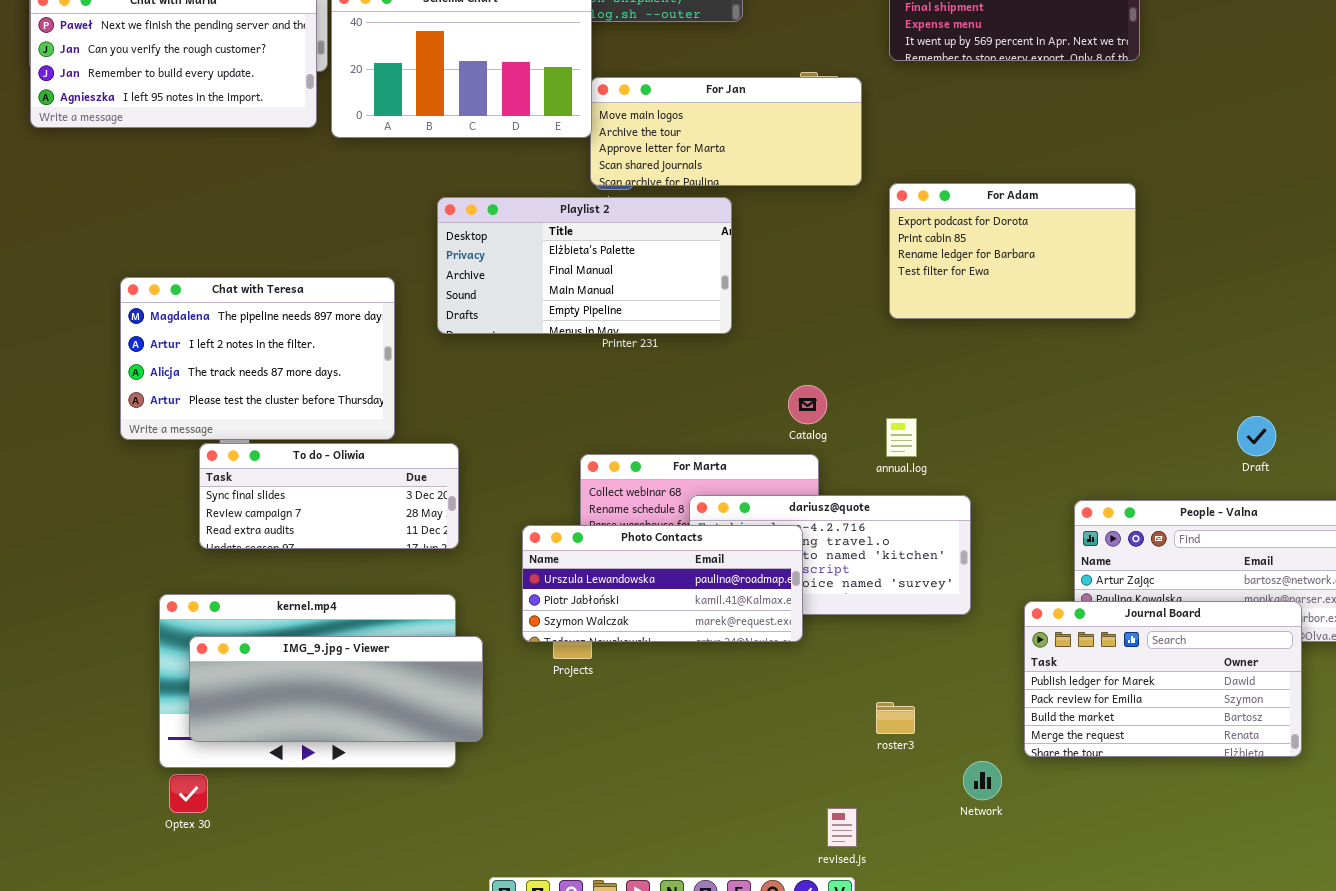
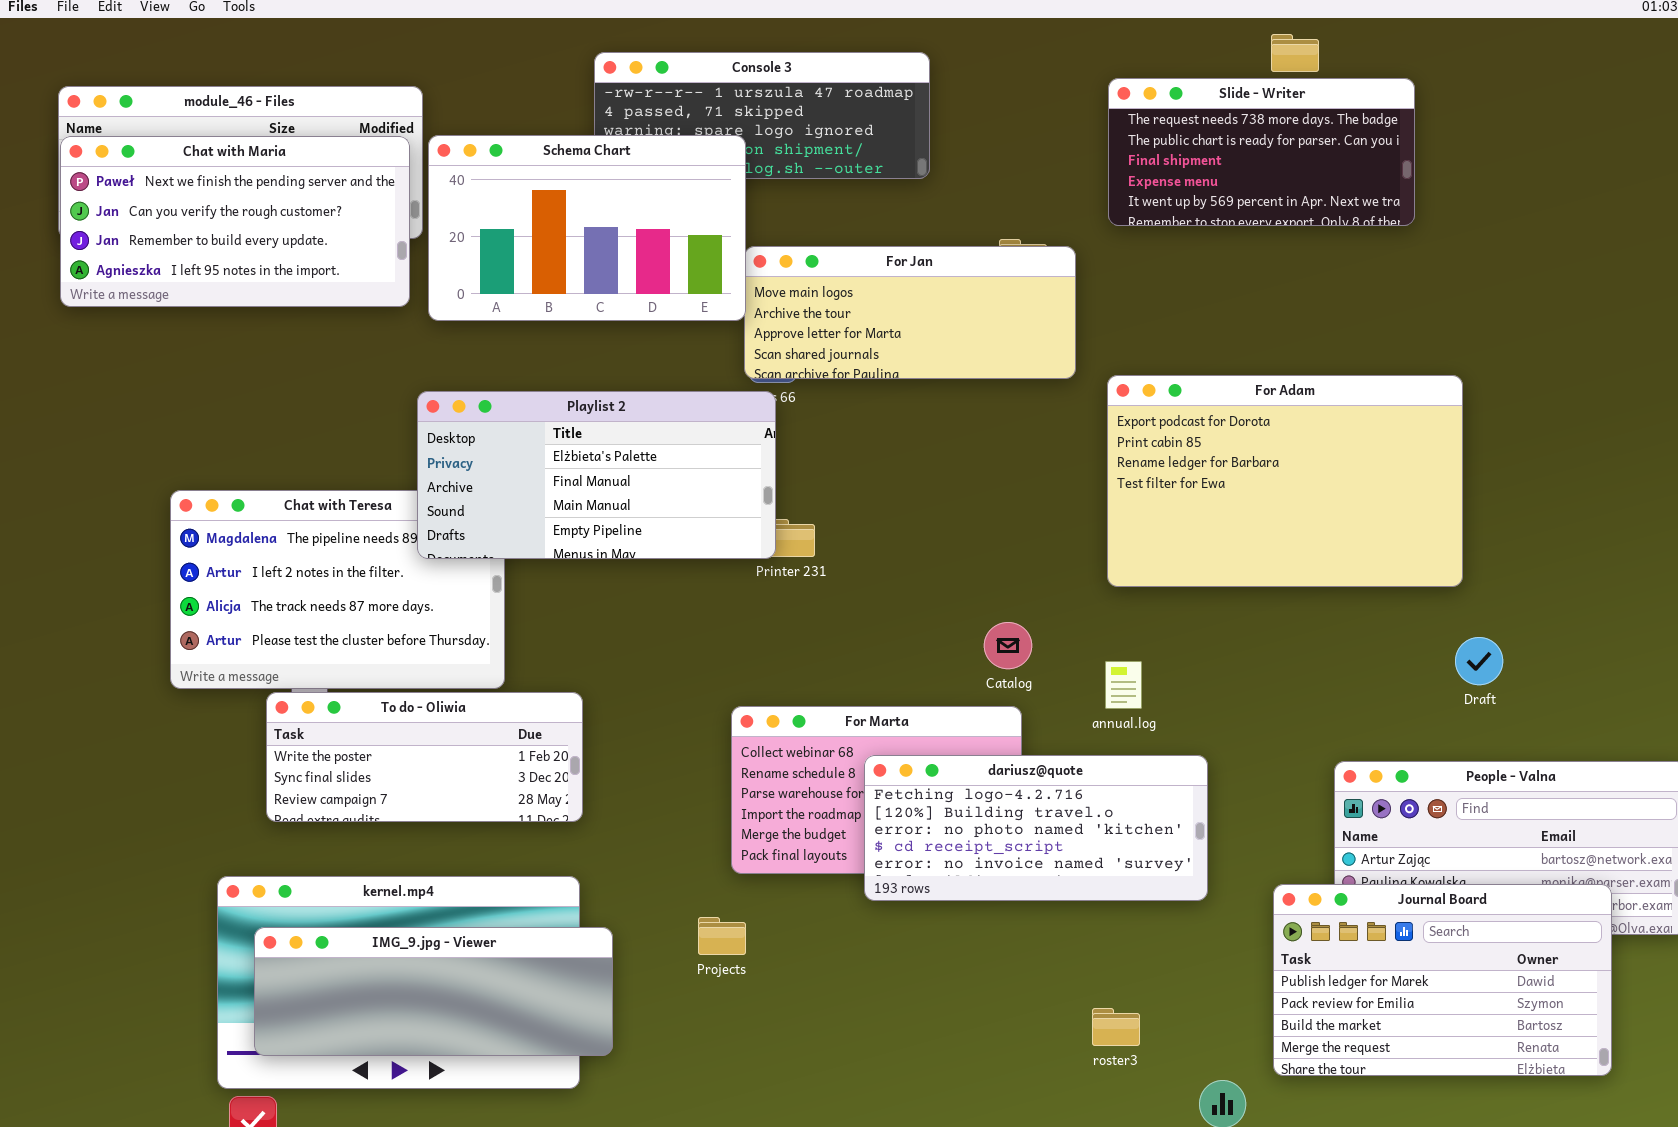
For Adam: [889,183,1136,319] -> [1107,375,1463,587], resized
Playlist 2: [437,197,732,334] -> [417,391,776,559], moved
Draft: [1237,416,1276,456] -> [1455,637,1503,685], moved
To do - Oliwia: [199,443,459,549] -> [266,692,583,822], scrolled up 1 row
Photo Contacts: [522,525,803,642] -> none, closed

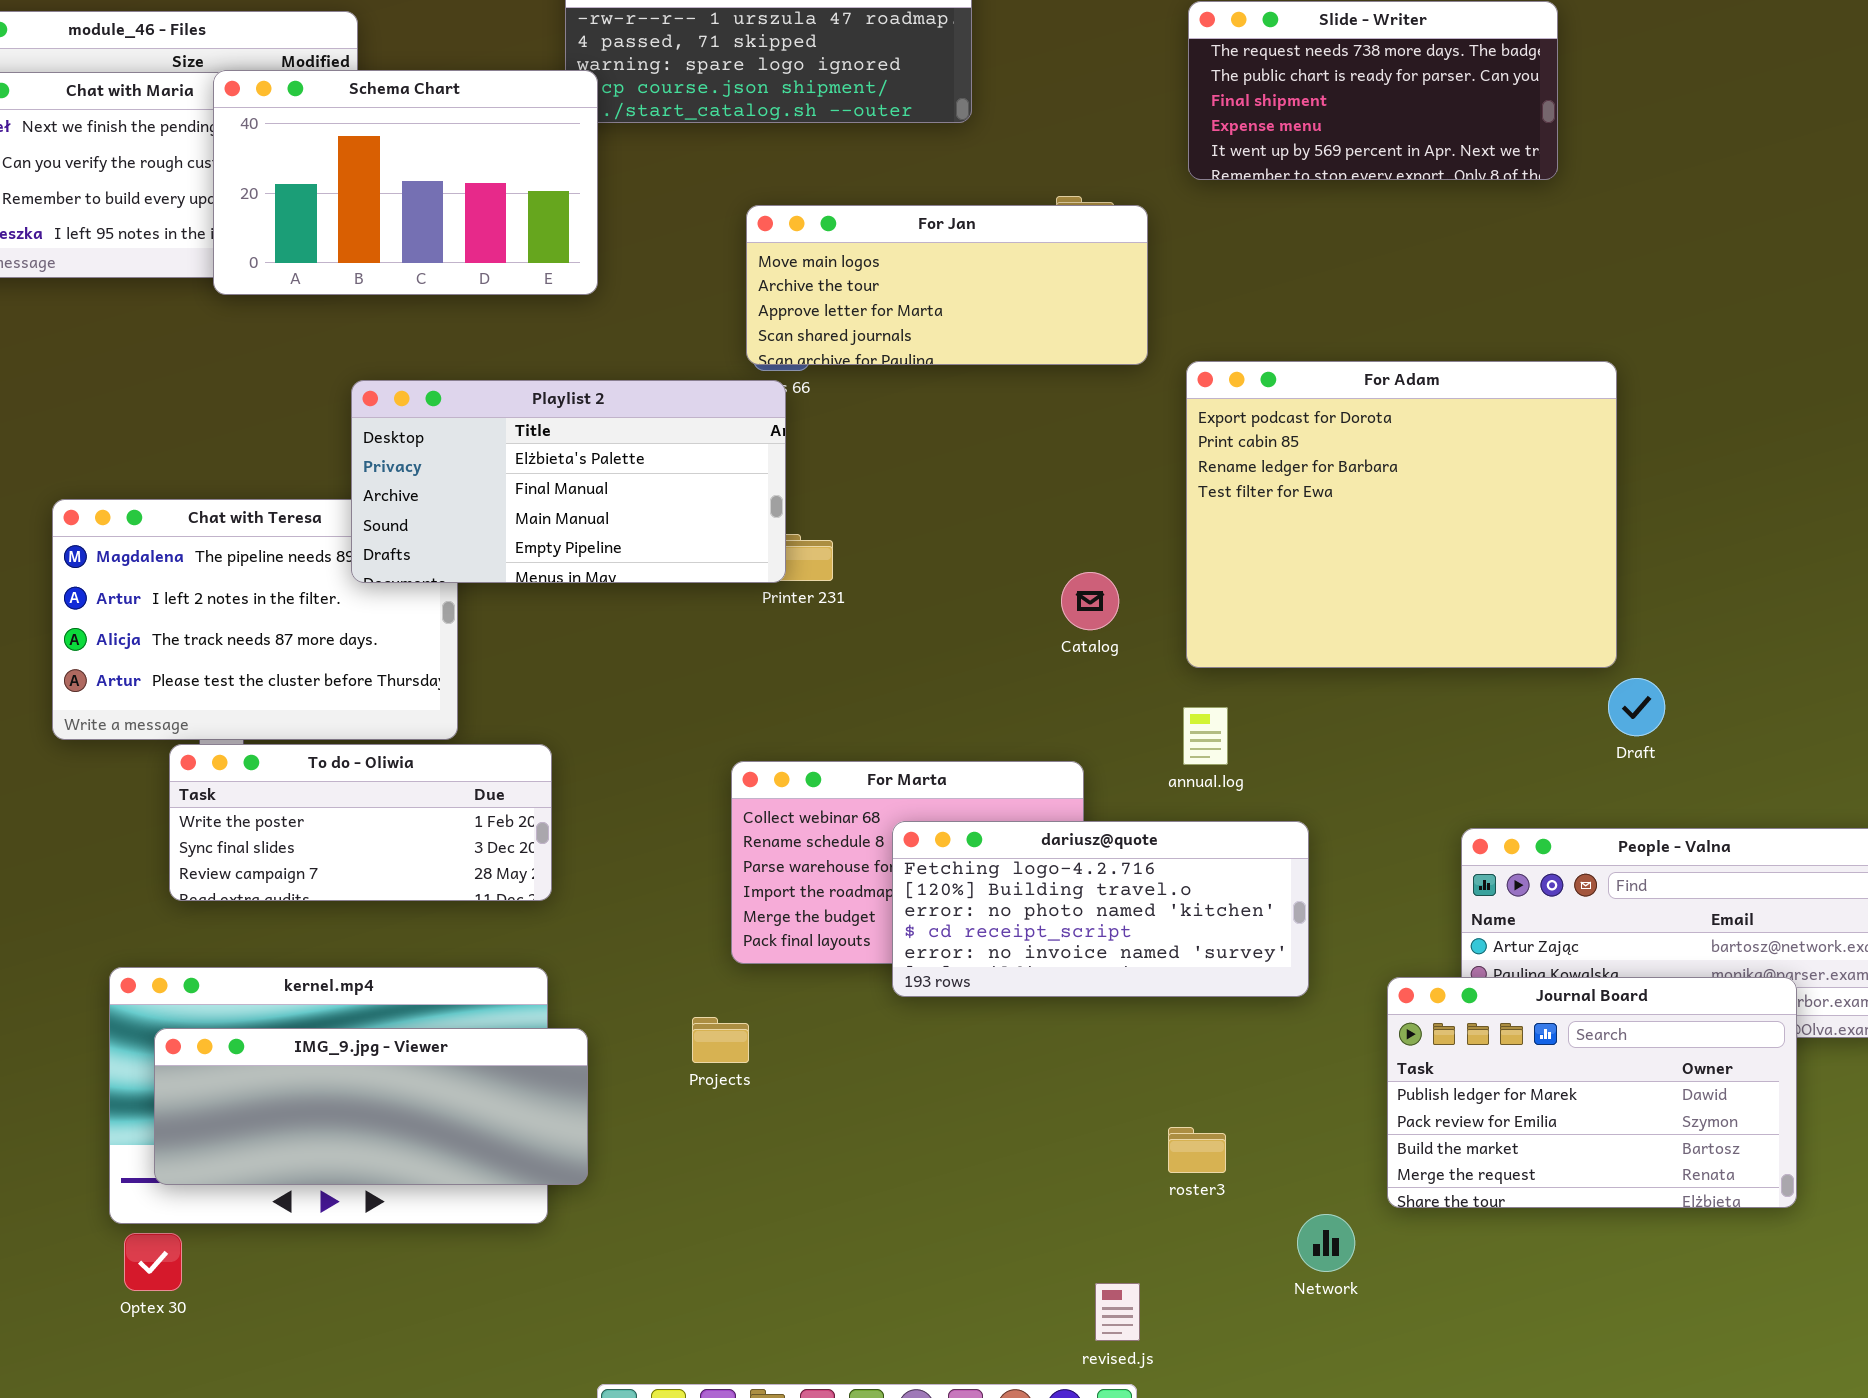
Schema Chart: [428,135,746,321] -> [213,70,598,295], moved
For Adam: [1107,375,1463,587] -> [1186,361,1617,668], resized
Catalog: [984,622,1032,669] -> [1061,572,1119,630], moved

